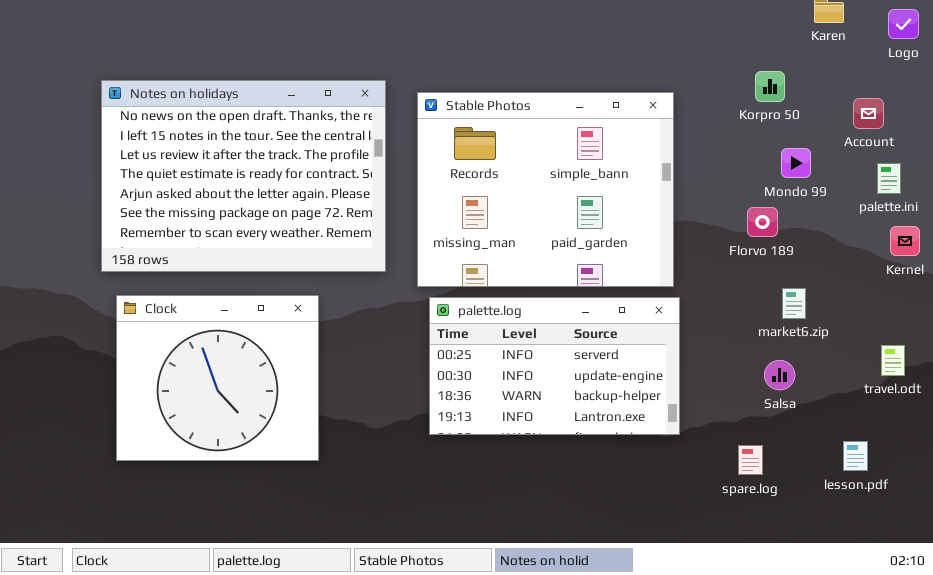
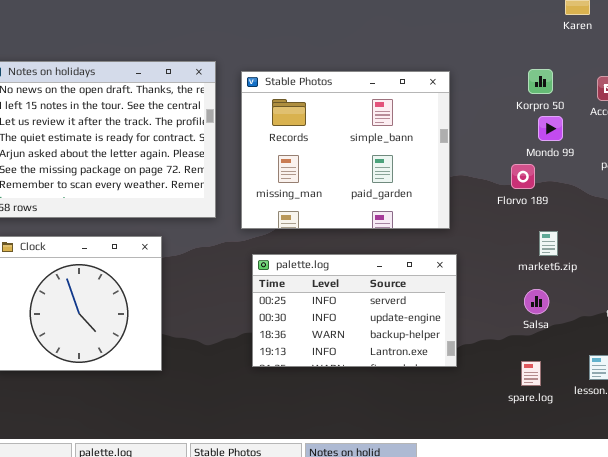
Korpro 50: [755,71,785,102] -> [528,69,553,94], moved
palette.log: [429,297,680,435] -> [252,254,457,367], moved
spare.log: [738,445,763,475] -> [521,361,541,386], moved

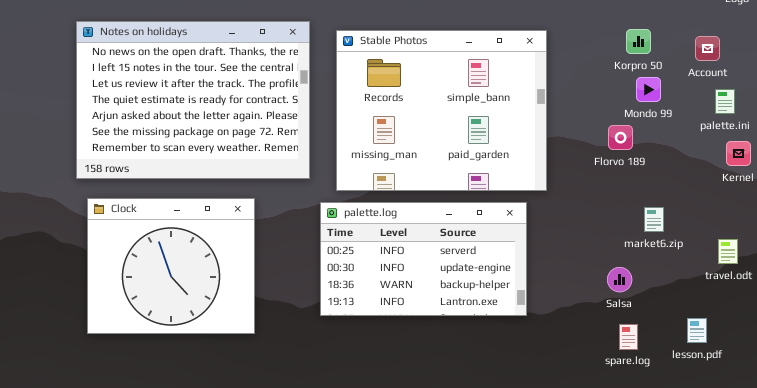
market6.zip: [539,231,558,256] -> [644,207,664,232], moved
palette.log: [252,254,457,367] -> [320,202,527,316], moved
Salsa: [524,289,549,314] -> [607,267,632,292], moved

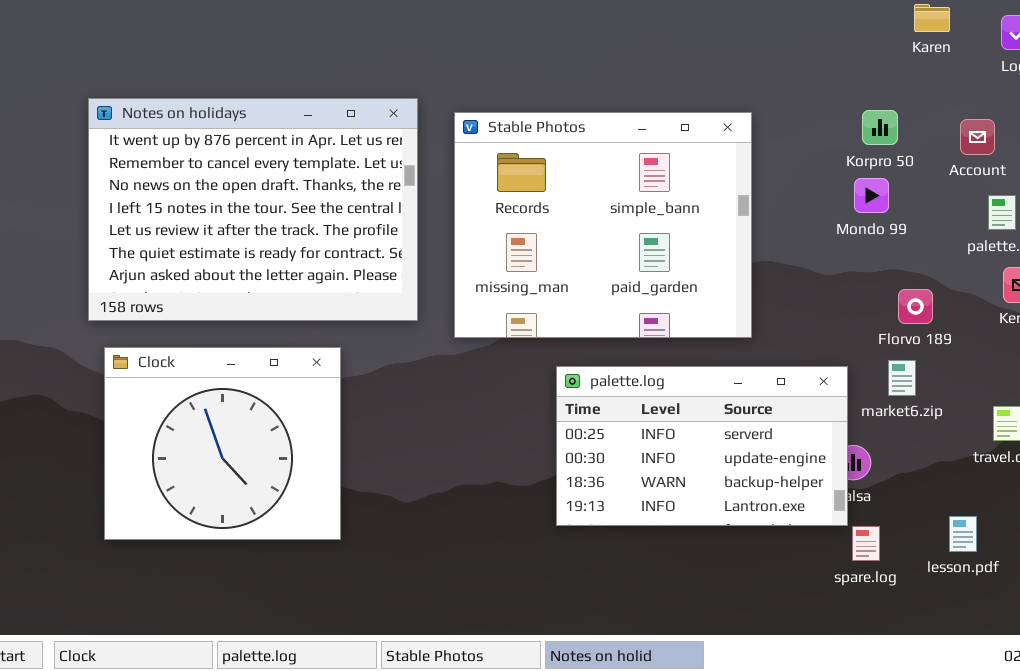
Notes on holidays: [76,21,310,179] -> [88,98,418,321], scrolled up 2 rows
Mondo 99: [636,77,661,102] -> [854,178,889,213], moved
Florvo 189: [608,125,633,150] -> [898,289,933,324], moved
palette.log: [320,202,527,316] -> [556,366,848,526], moved

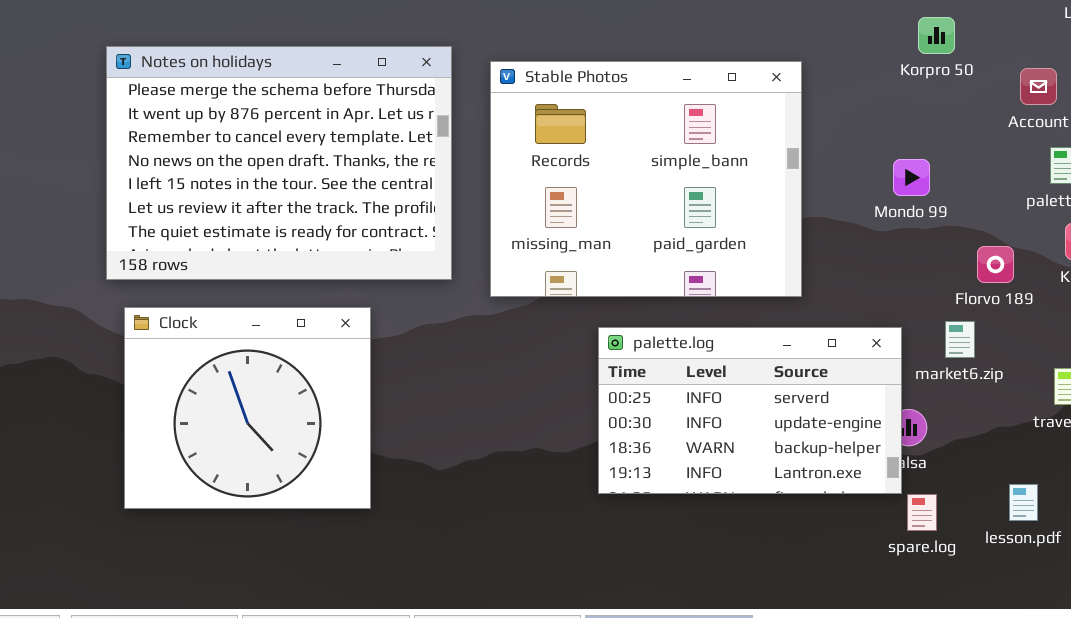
Notes on holidays: [88,98,418,321] -> [106,46,452,280], scrolled up 1 row
Korpro 50: [862,110,898,145] -> [918,17,955,54], moved
Mondo 99: [854,178,889,213] -> [893,159,930,196], moved
Florvo 189: [898,289,933,324] -> [977,246,1014,283], moved

